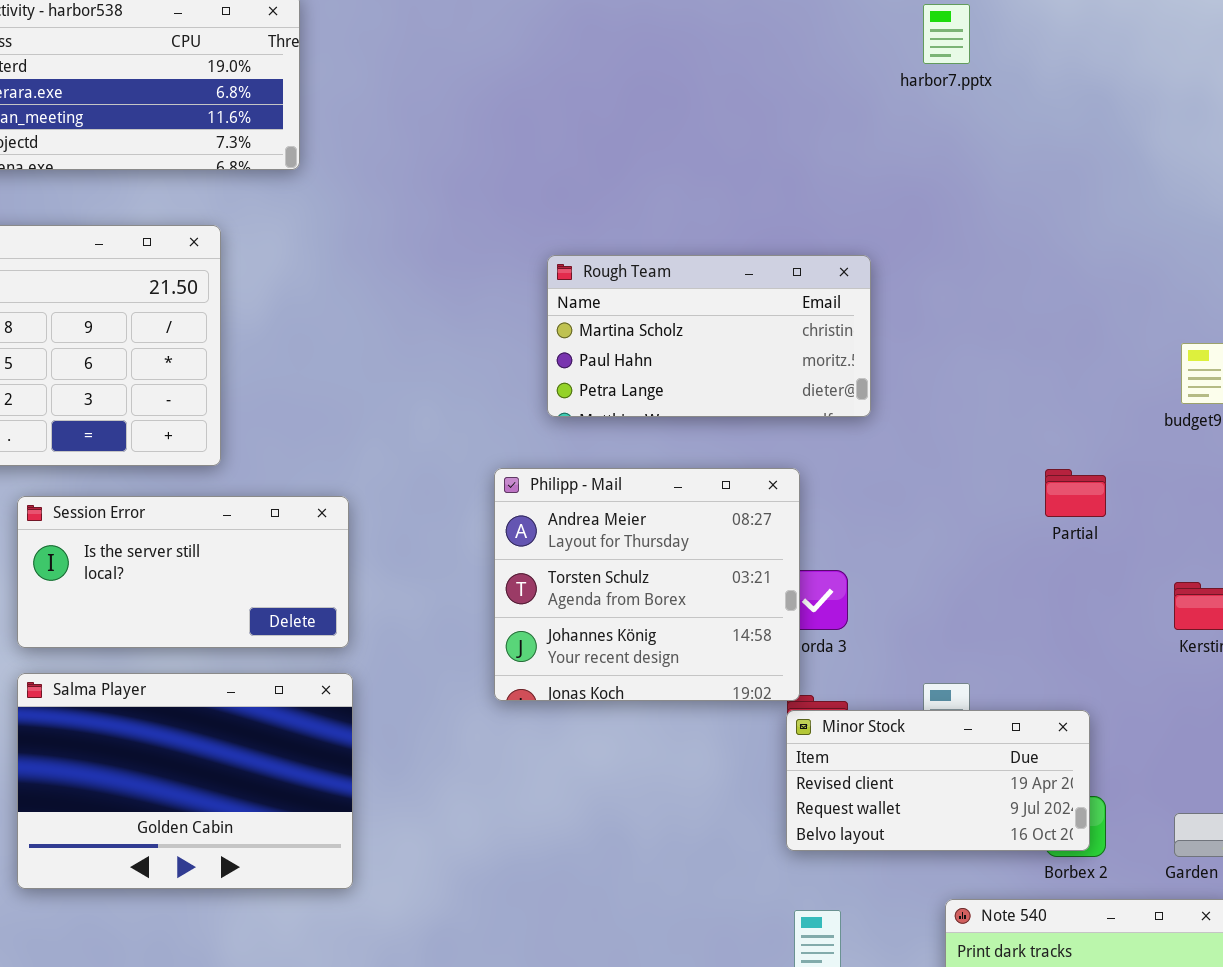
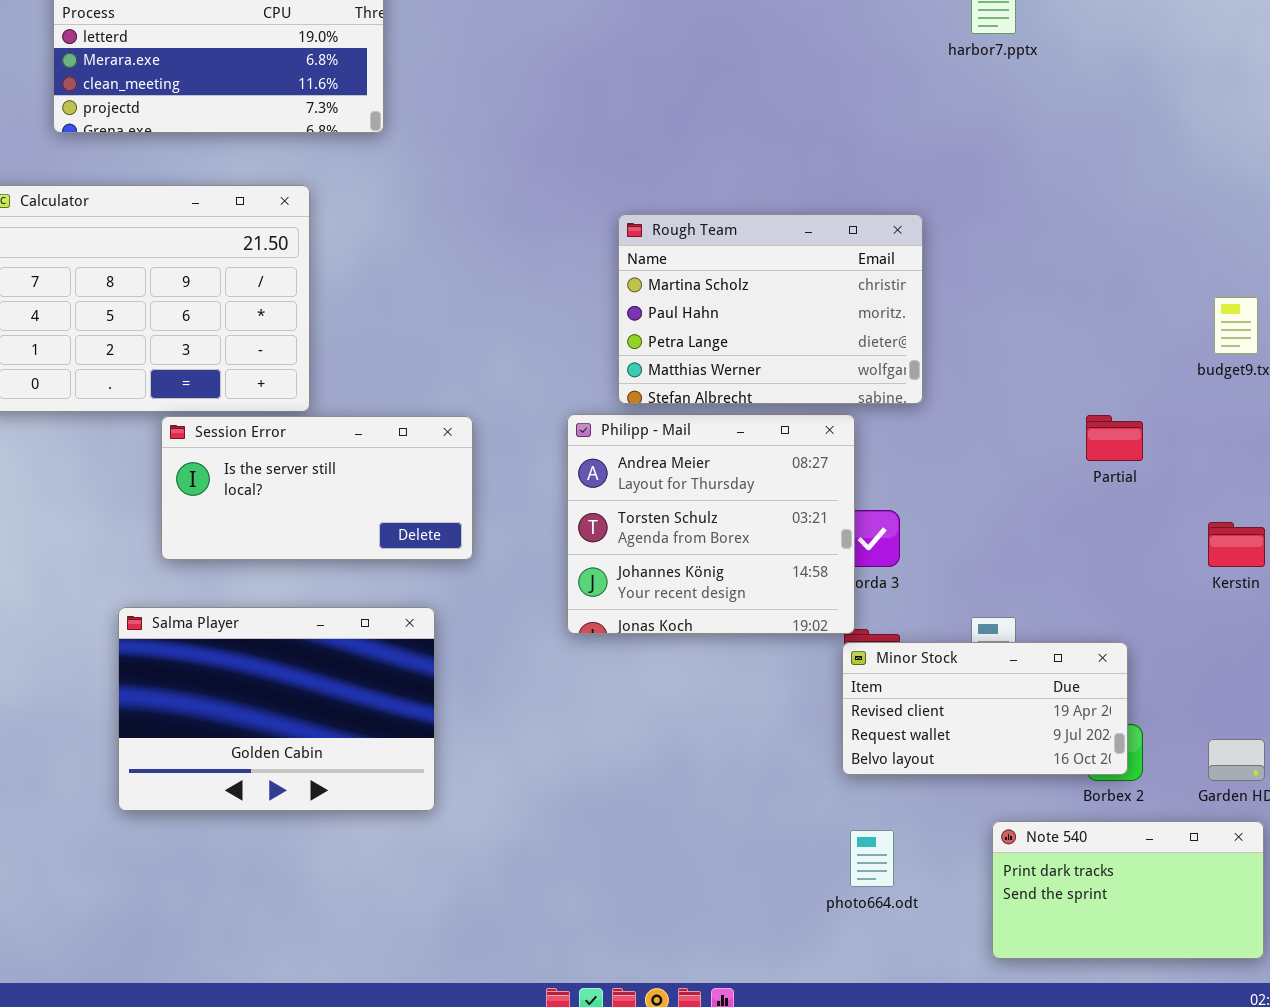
Rough Team: [547,255,871,417] -> [618,214,923,404], resized
Session Error: [17,496,349,648] -> [161,416,473,560], moved

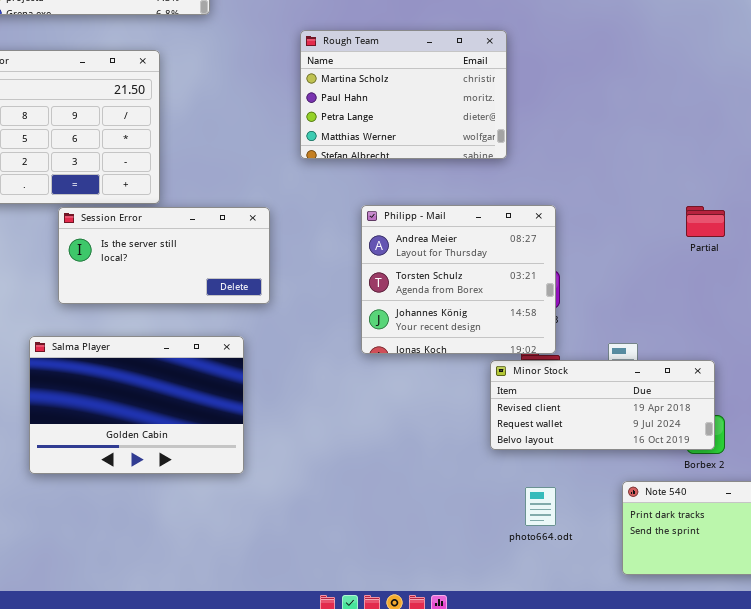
Rough Team: [618,214,923,404] -> [300,30,507,159], moved
Philipp - Mail: [567,414,855,634] -> [361,205,556,354], moved
Minor Stock: [842,642,1128,775] -> [490,360,715,450], resized

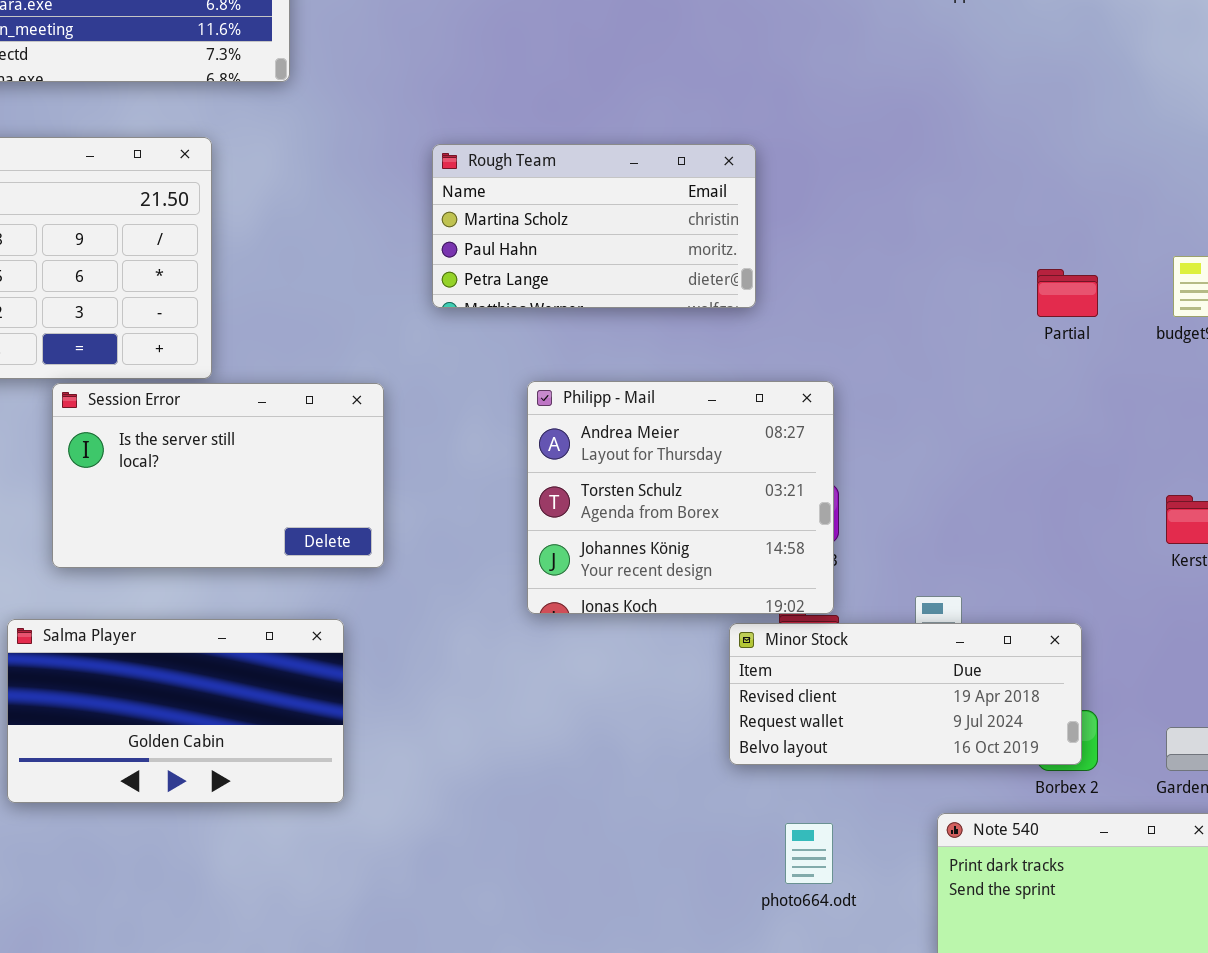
Rough Team: [300,30,507,159] -> [432,144,756,308], resized
Partial: [686,206,725,237] -> [1037,269,1098,317], moved
Session Error: [58,207,270,304] -> [52,383,384,568], resized
Salma Player: [29,336,244,474] -> [7,619,344,803], resized

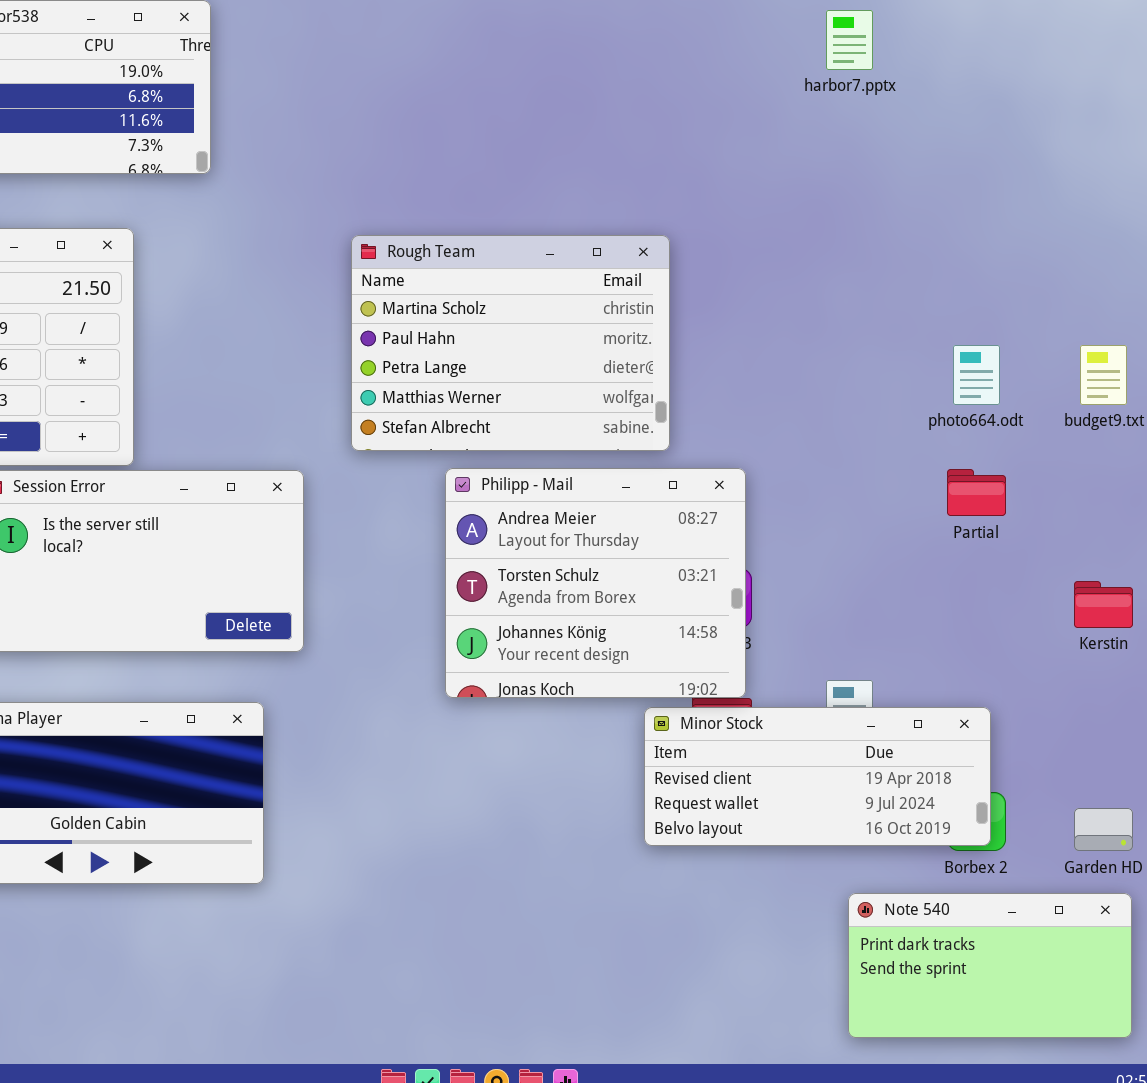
Rough Team: [432,144,756,308] -> [351,235,670,451], resized
Partial: [1037,269,1098,317] -> [947,469,1006,516], moved
photo664.odt: [785,823,833,884] -> [953,345,1000,405], moved

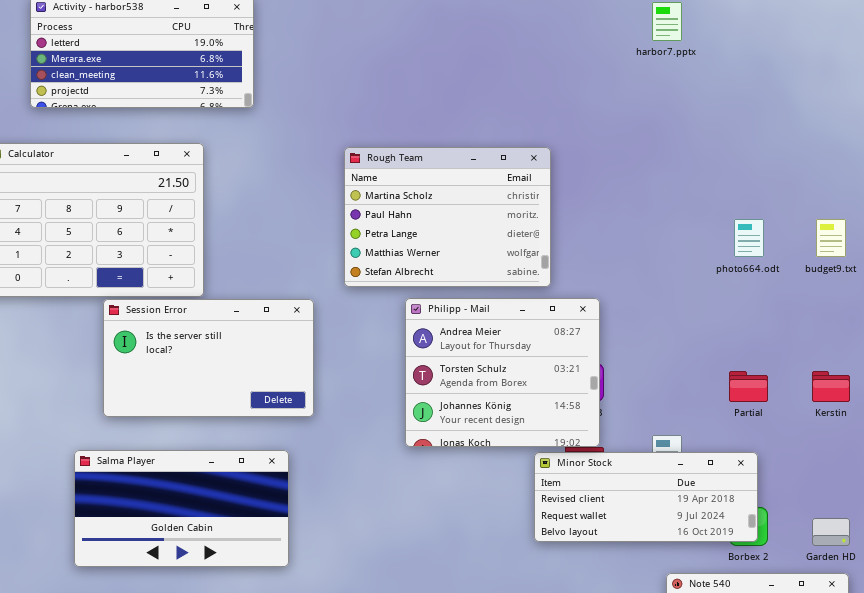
Partial: [947,469,1006,516] -> [729,371,768,402], moved

